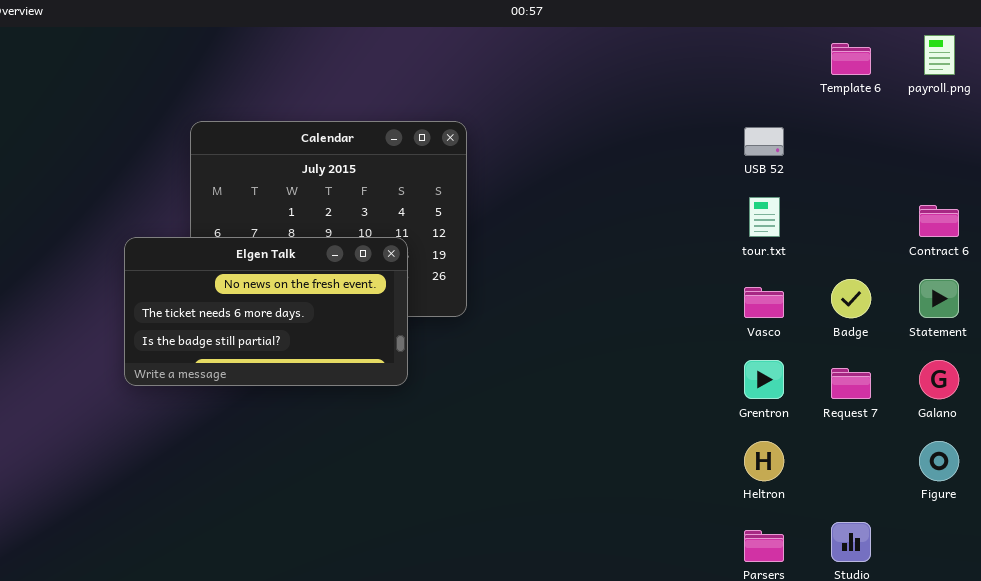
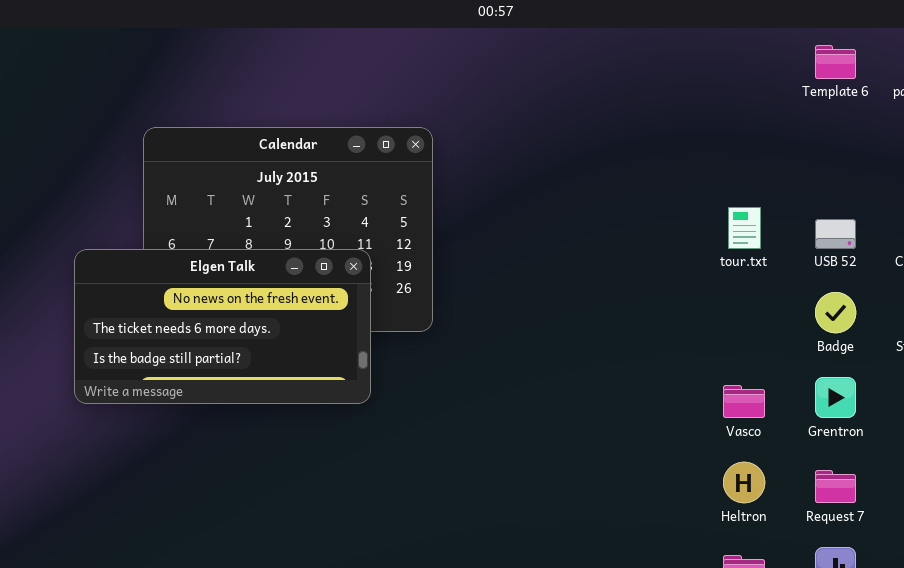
USB 52: [744,127,784,156] -> [815,219,856,249], moved
Vasco: [744,287,784,318] -> [723,385,765,418], moved
Grentron: [744,360,784,399] -> [815,377,856,418], moved
Request 7: [831,368,871,399] -> [815,470,856,503], moved

